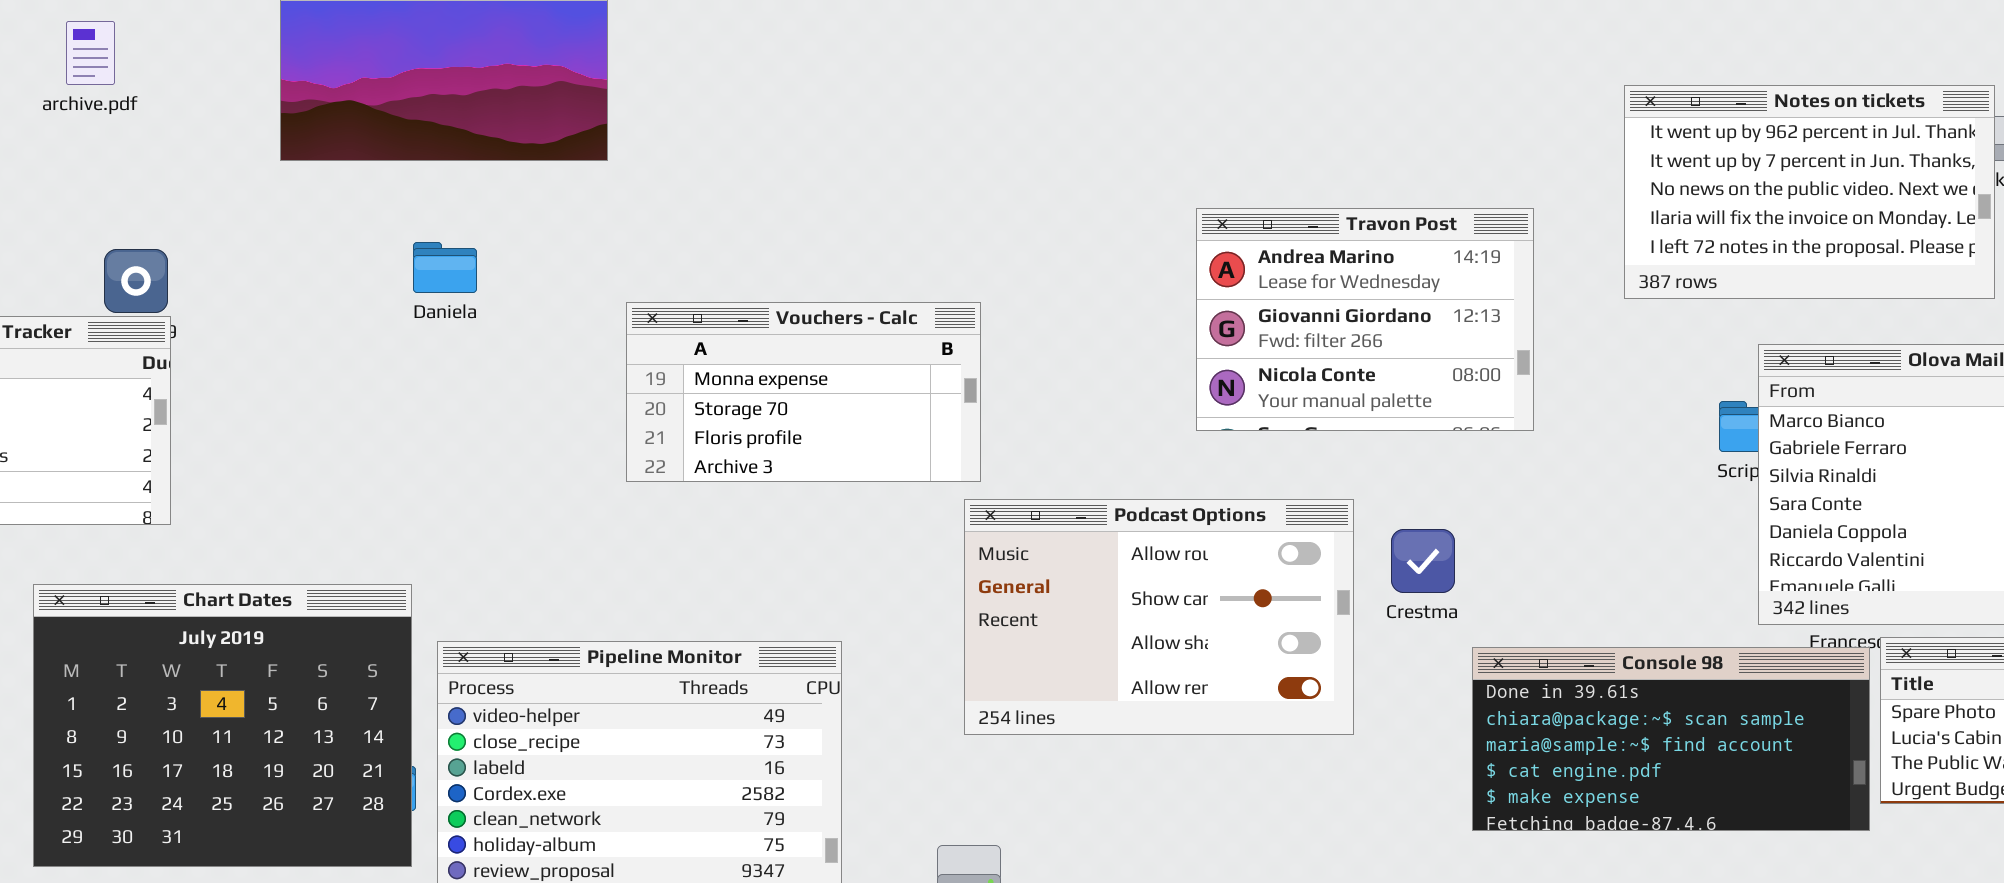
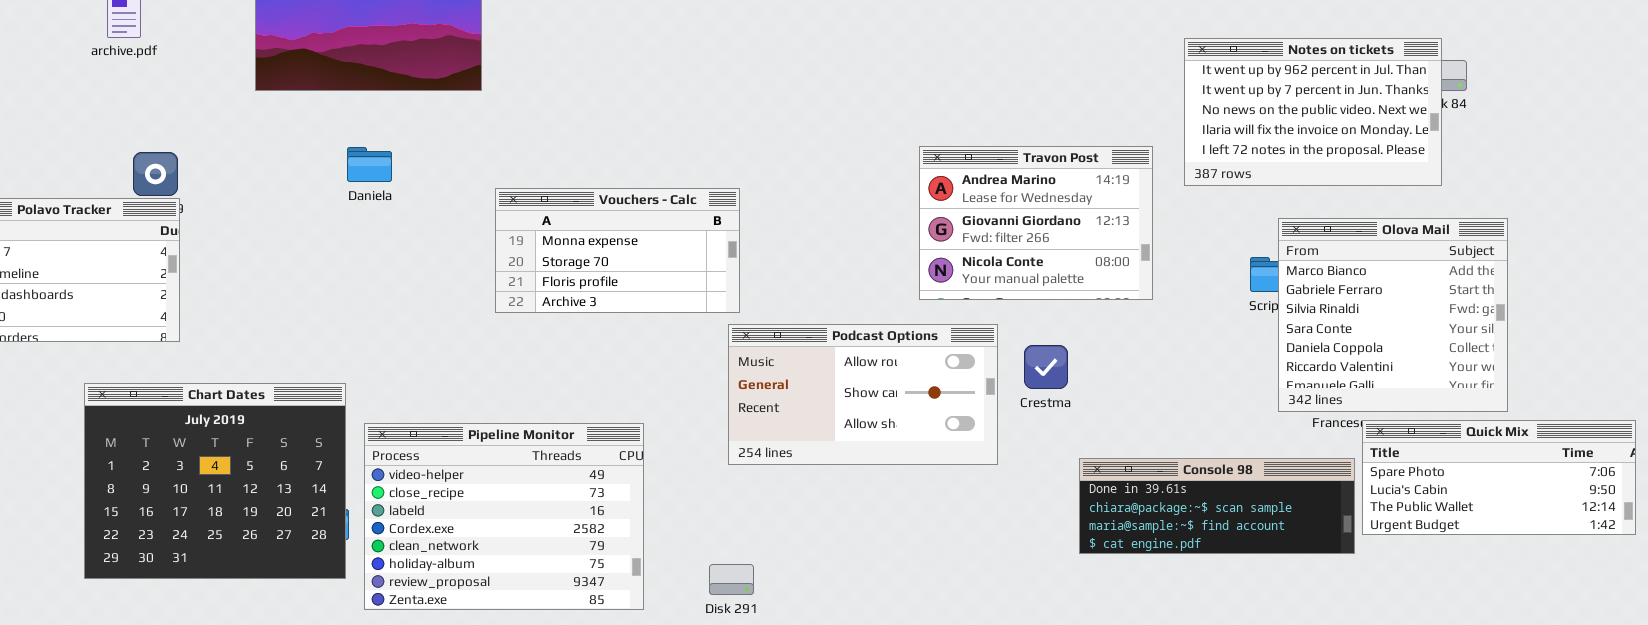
Travon Post: [1196,208,1534,431] -> [919,146,1153,300], moved
Podcast Options: [964,499,1354,735] -> [728,324,998,465], resized
Console 98: [1472,647,1870,831] -> [1079,458,1355,554], resized

